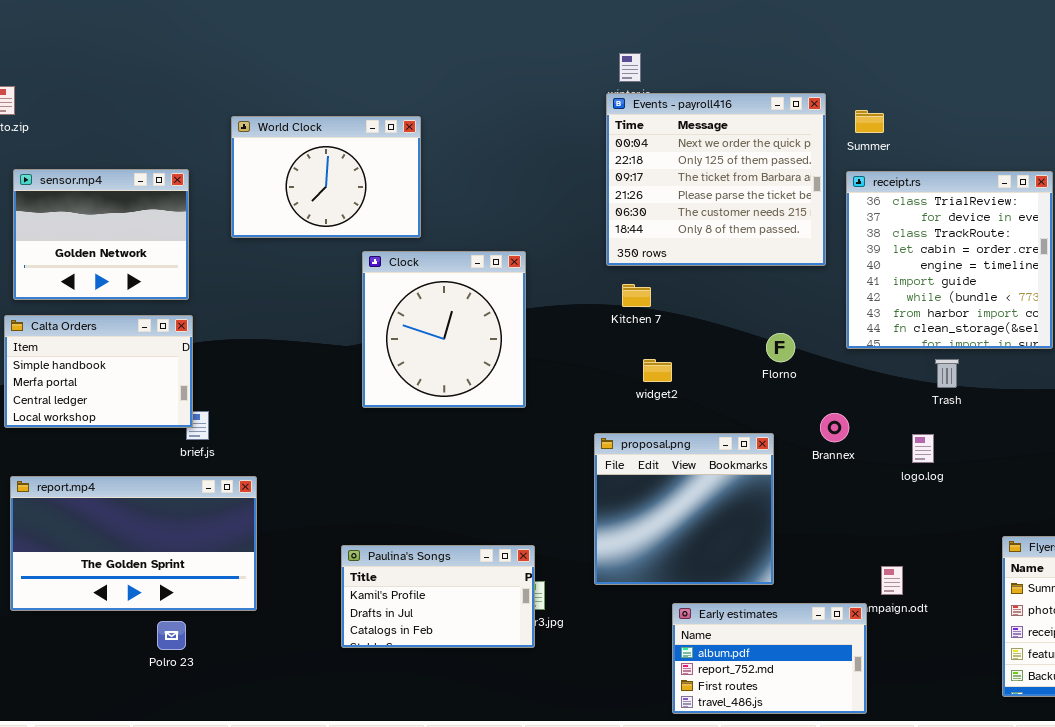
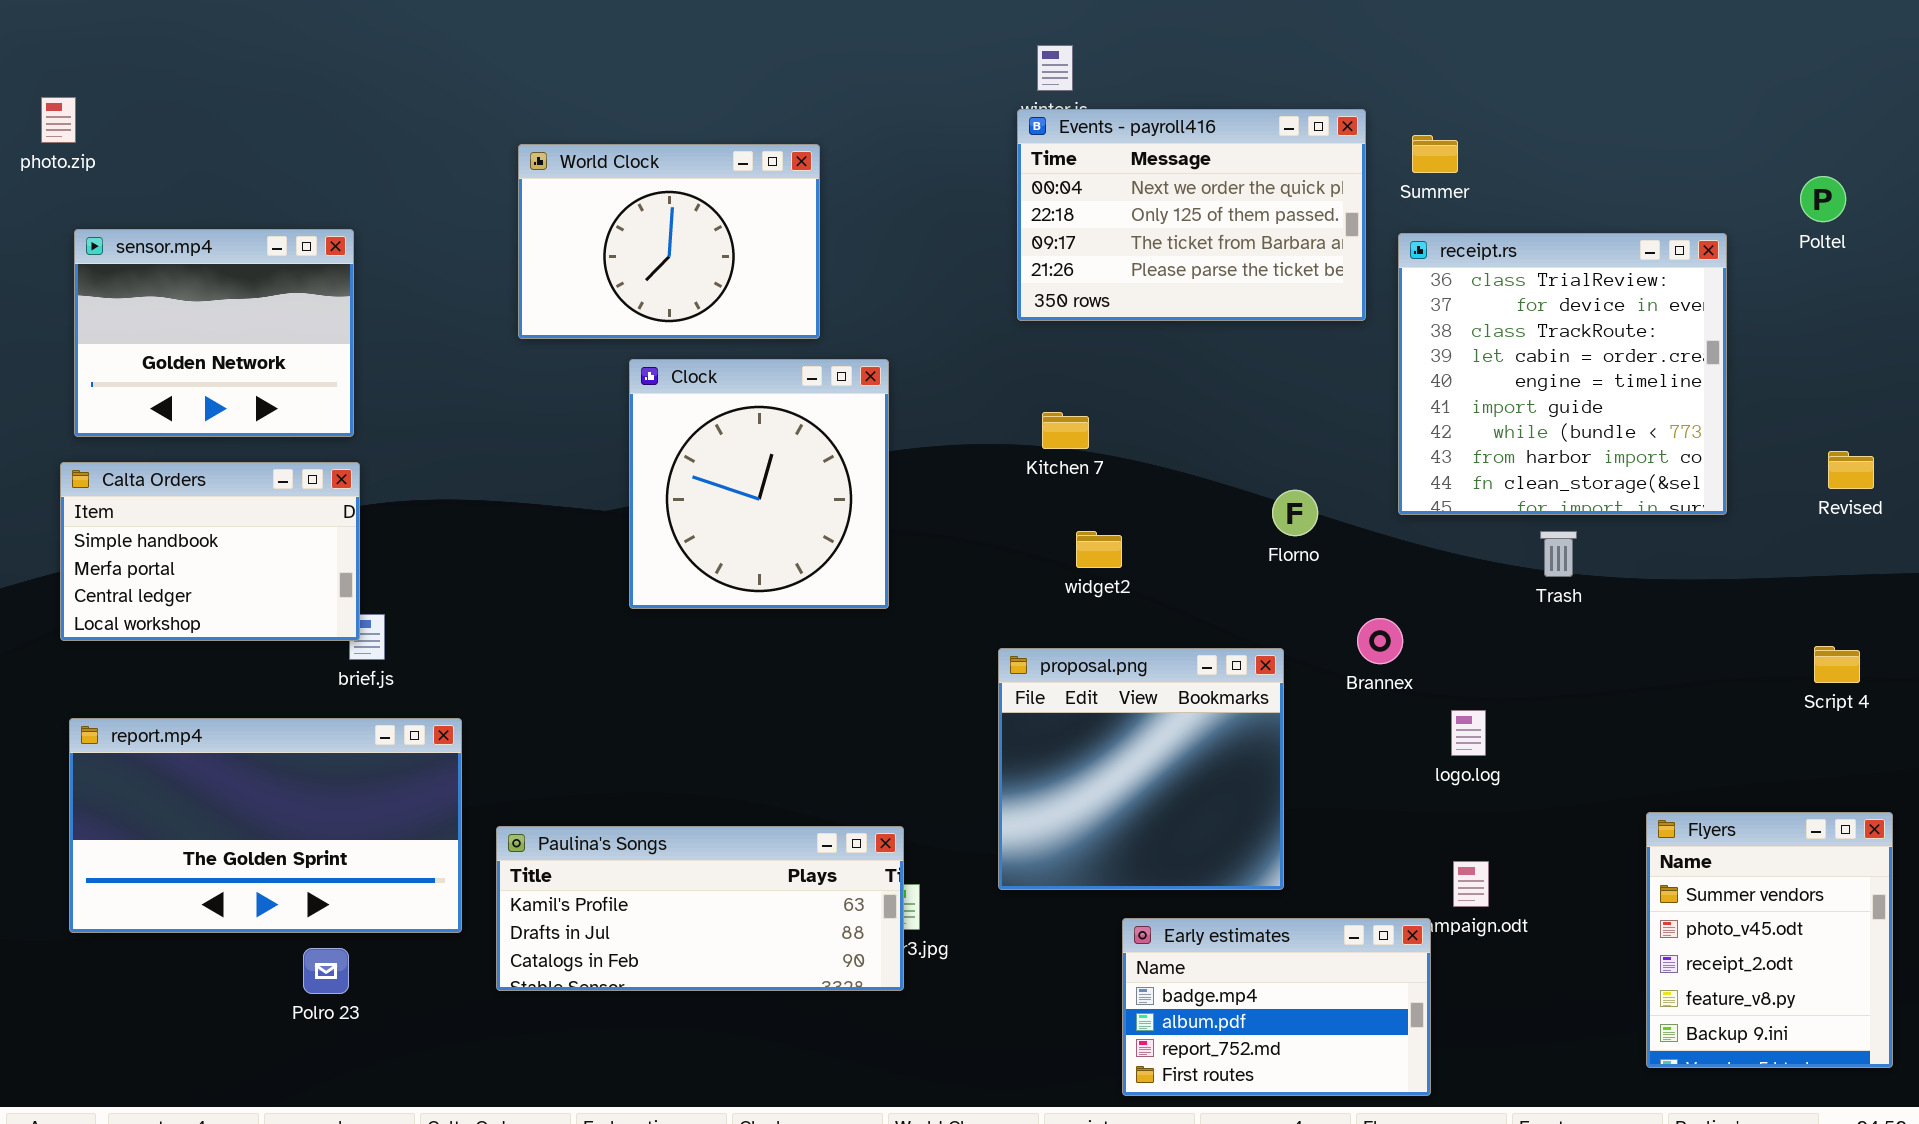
Events - payroll416: [606,93,826,266] -> [1017,109,1366,321], resized
World Clock: [231,116,421,238] -> [518,144,820,339], moved
logo.log: [912,434,934,463] -> [1451,710,1486,756], moved
Paulina's Songs: [341,545,535,648] -> [496,826,904,991], resized
Early estimates: [672,603,867,714] -> [1122,918,1431,1096], scrolled up 1 row

